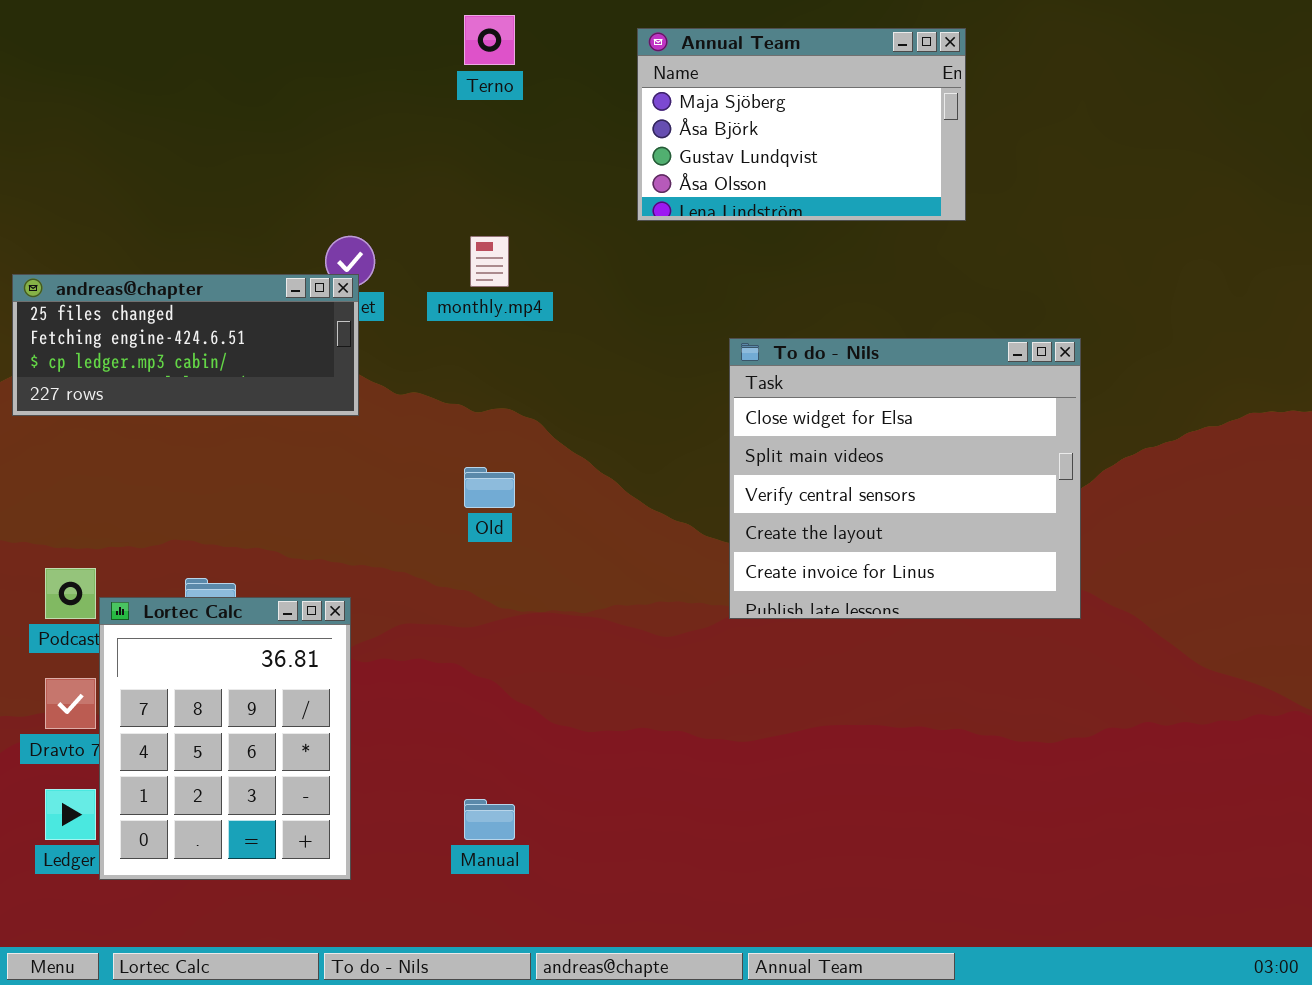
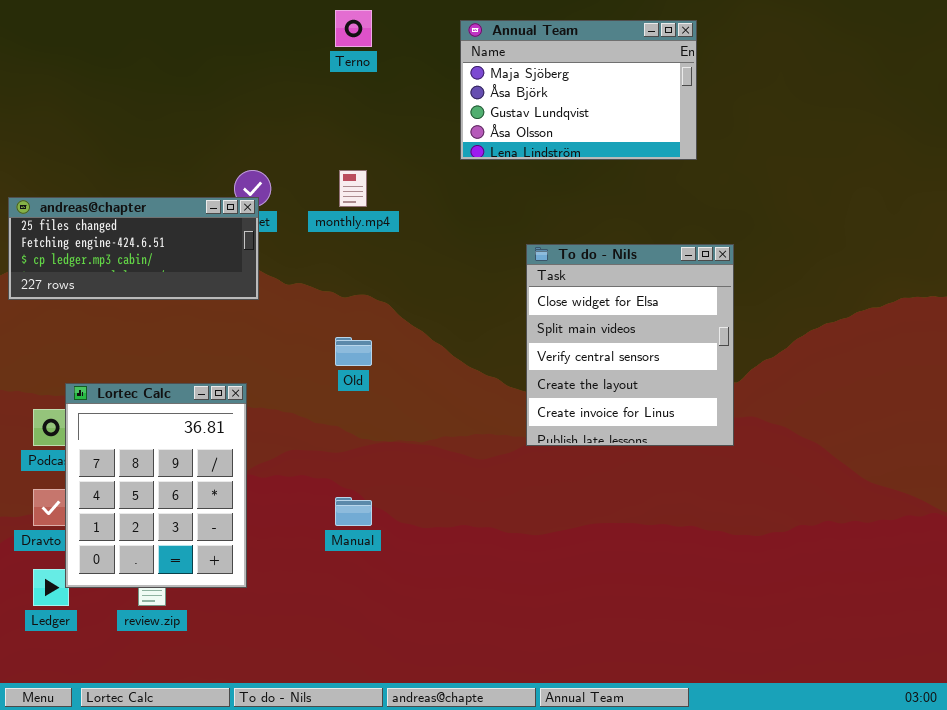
To do - Nils: [729,338,1081,619] -> [526,244,734,446], resized
Lortec Calc: [99,597,351,880] -> [65,383,247,588], moved
Manual: [464,799,515,840] -> [335,497,372,526], moved

